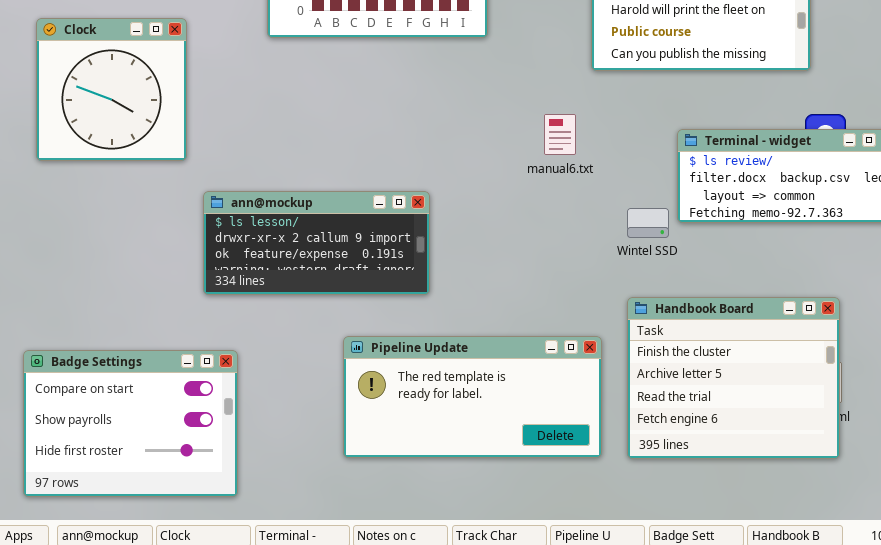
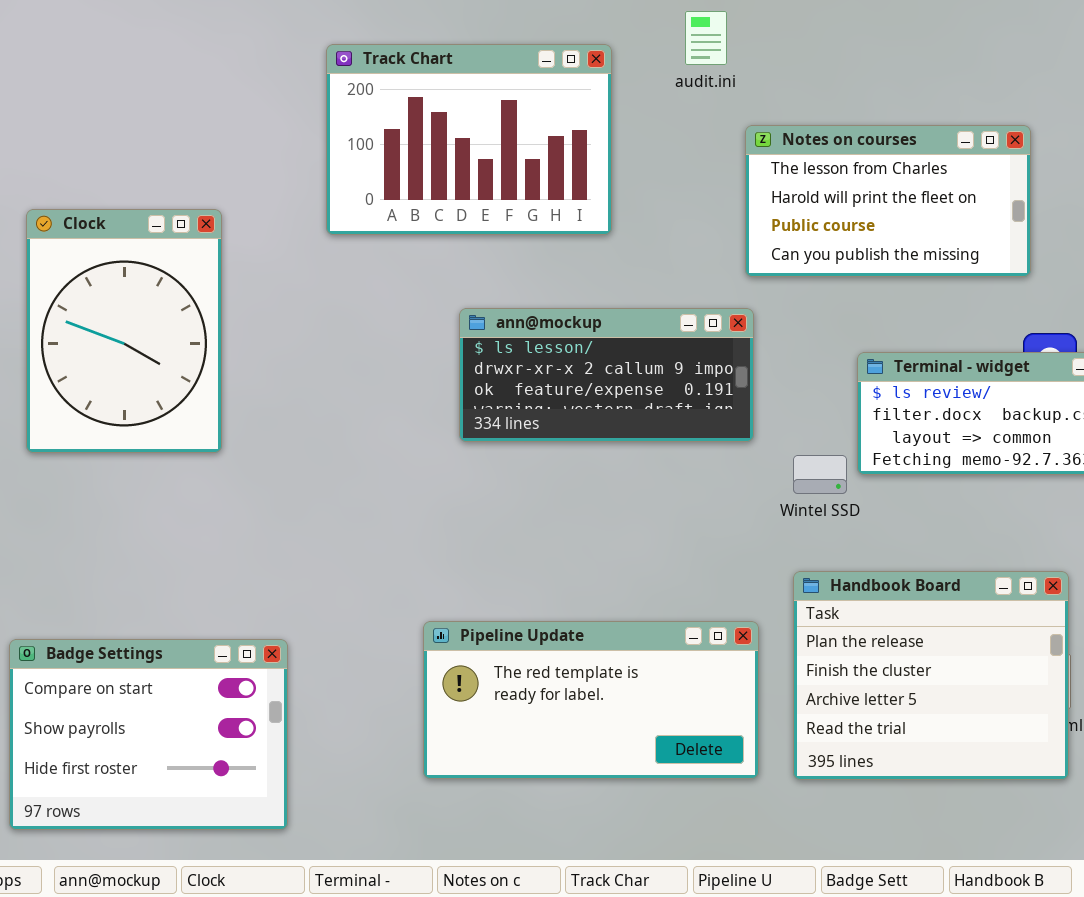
Clock: [36,18,187,161] -> [26,209,222,453], resized
ann@mockup: [203,191,430,295] -> [459,308,754,442], moved
Handbook Board: [627,297,840,459] -> [793,571,1069,780], scrolled up 1 row

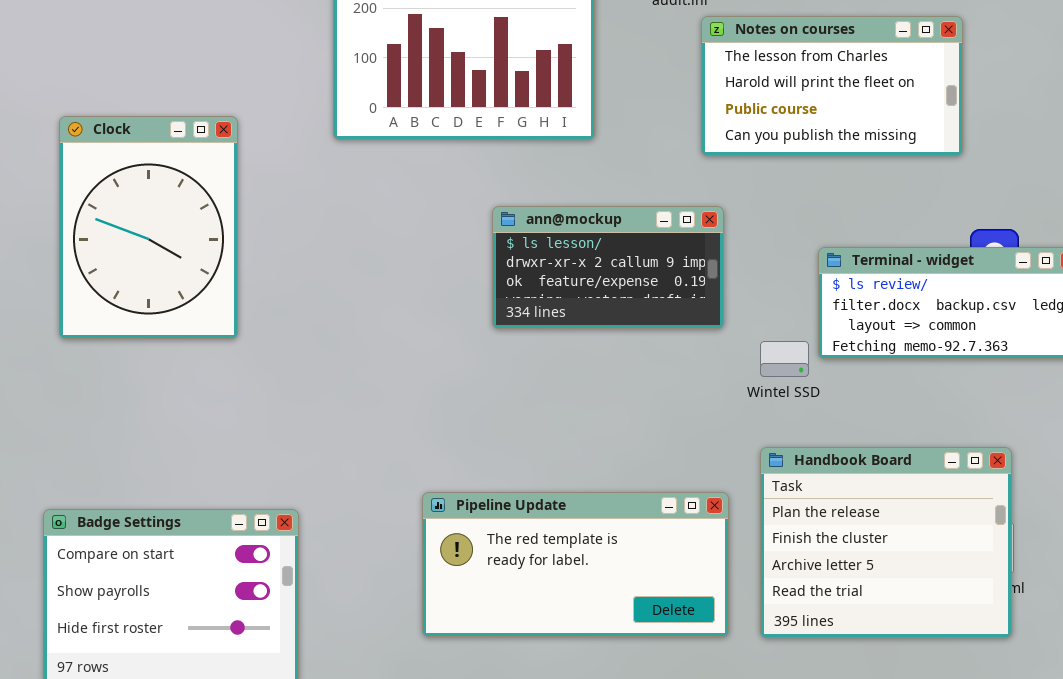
Notes on courses: [745,125,1031,277] -> [701,16,963,156], moved
ann@mockup: [459,308,754,442] -> [492,206,724,329], resized

